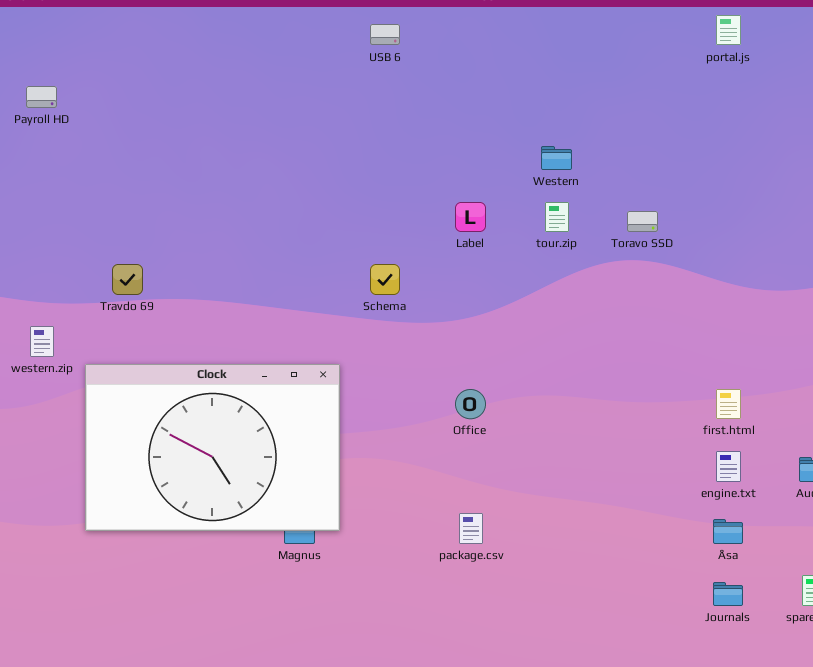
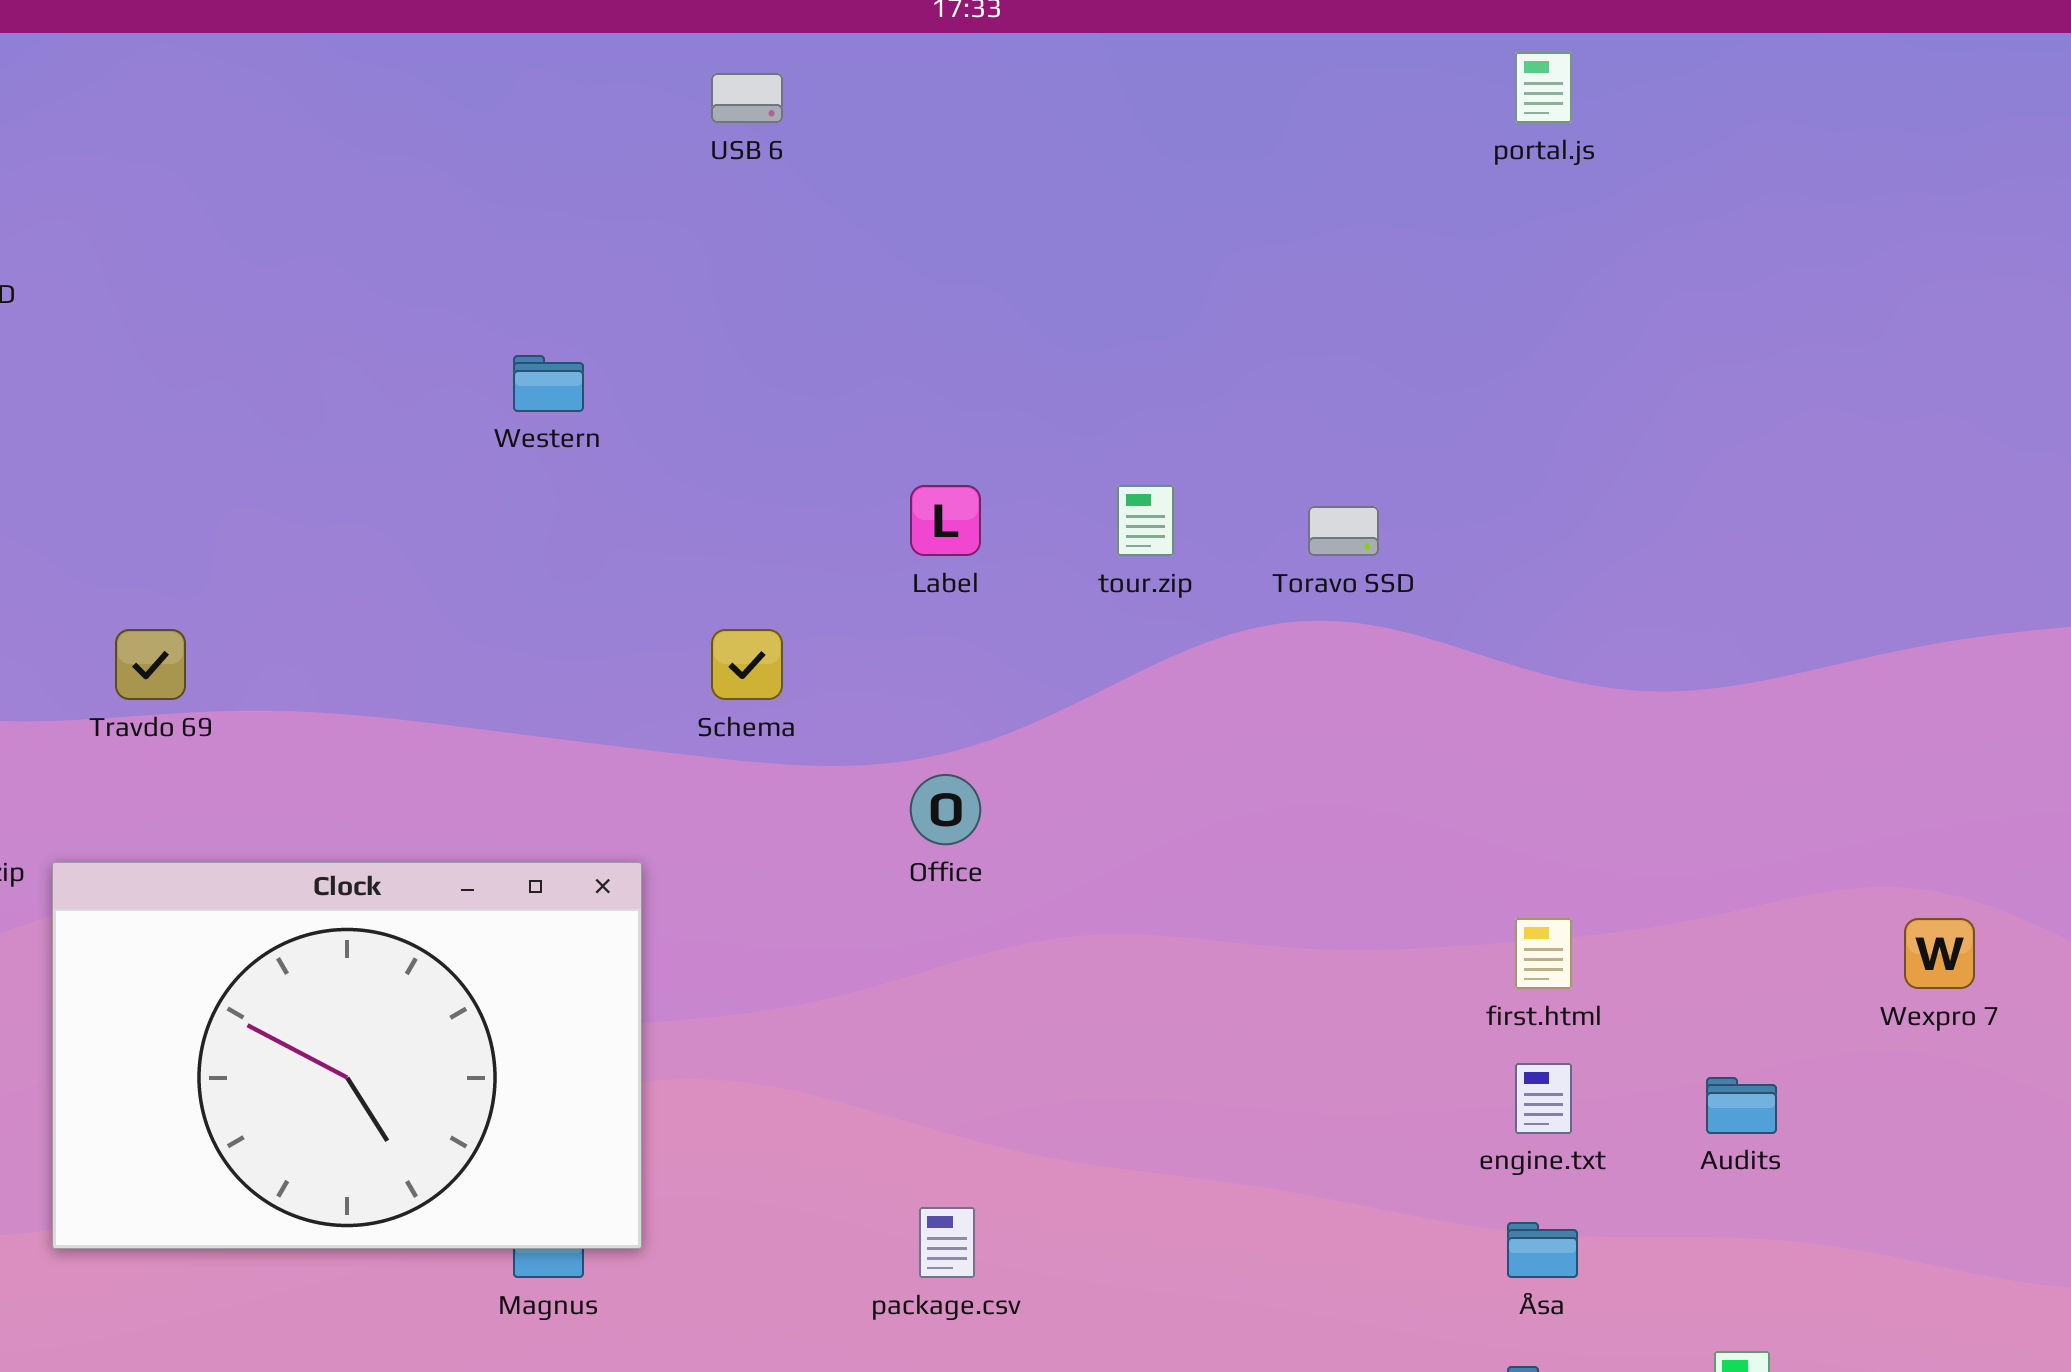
Western: [541,146,572,170] -> [513,355,584,412], moved
Office: [455,389,486,419] -> [910,774,981,845], moved

